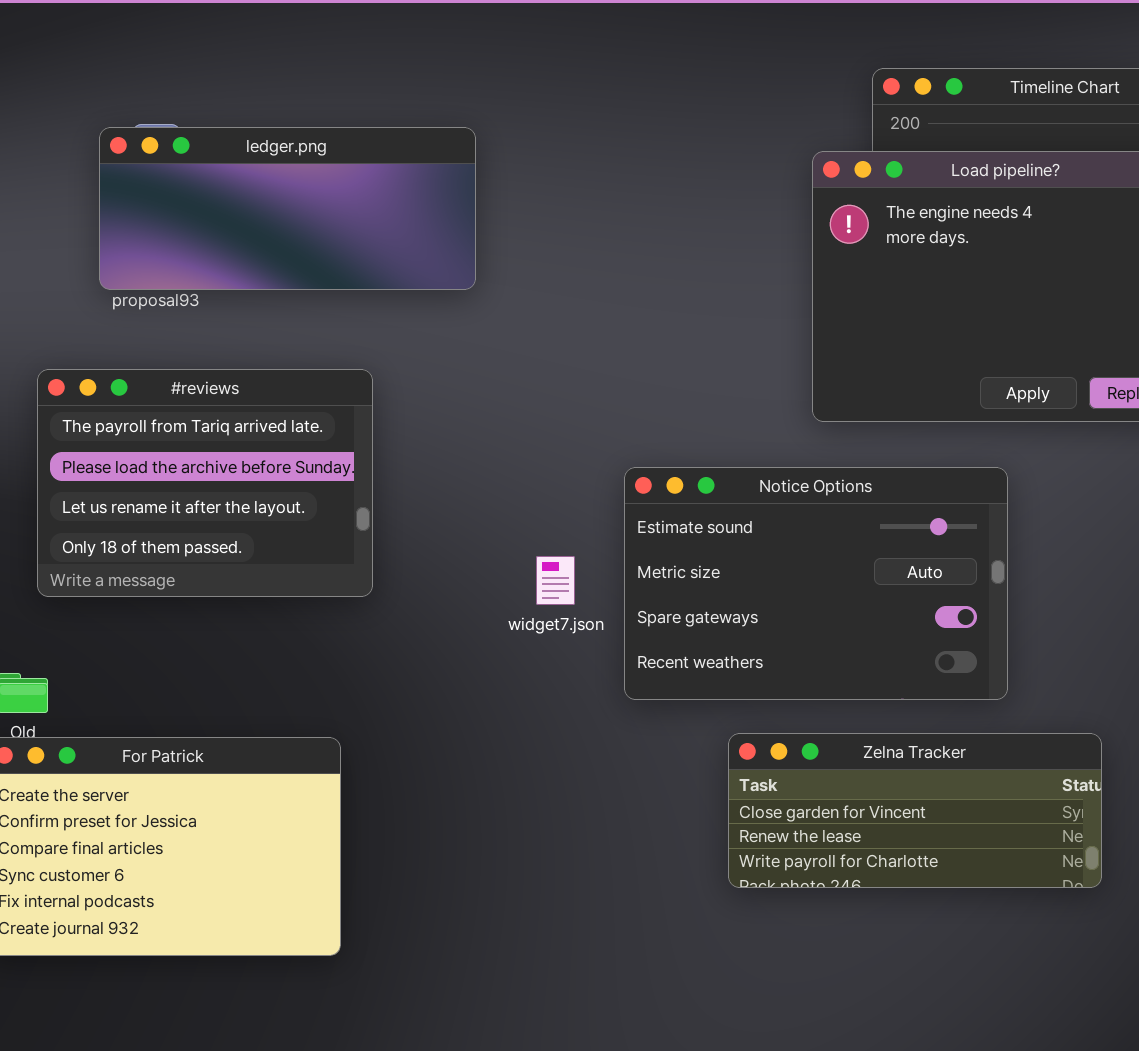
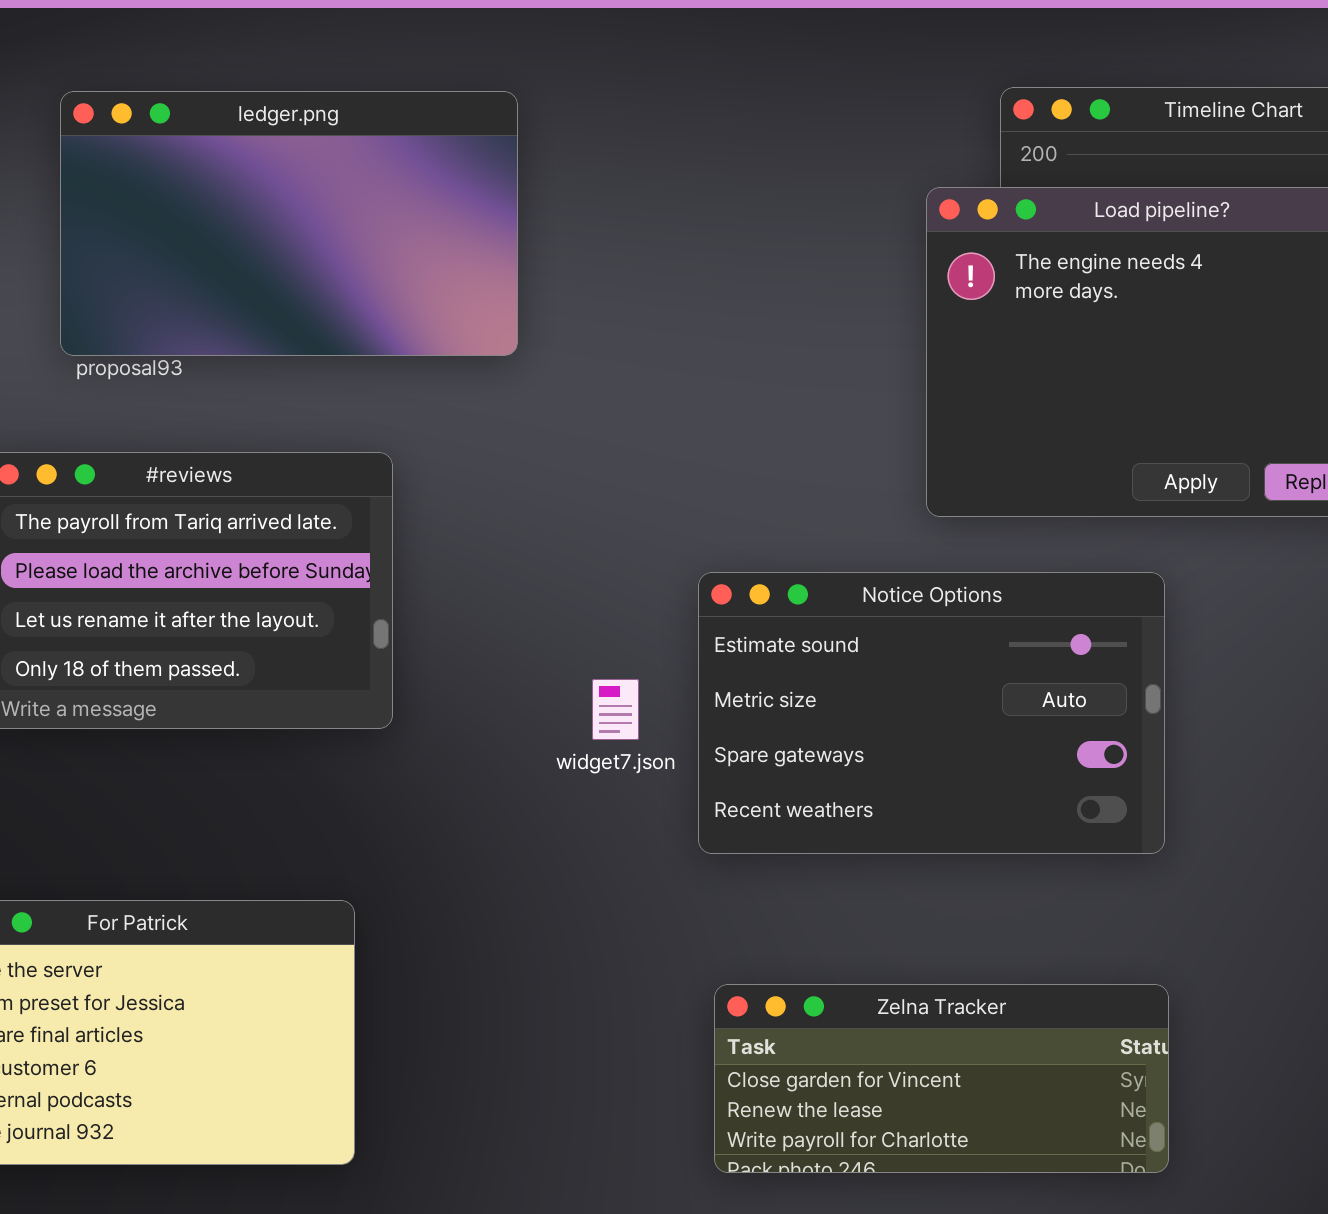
ledger.png: [99,127,476,290] -> [60,91,518,356], resized
Zelna Tracker: [728,733,1102,888] -> [714,984,1169,1173], moved

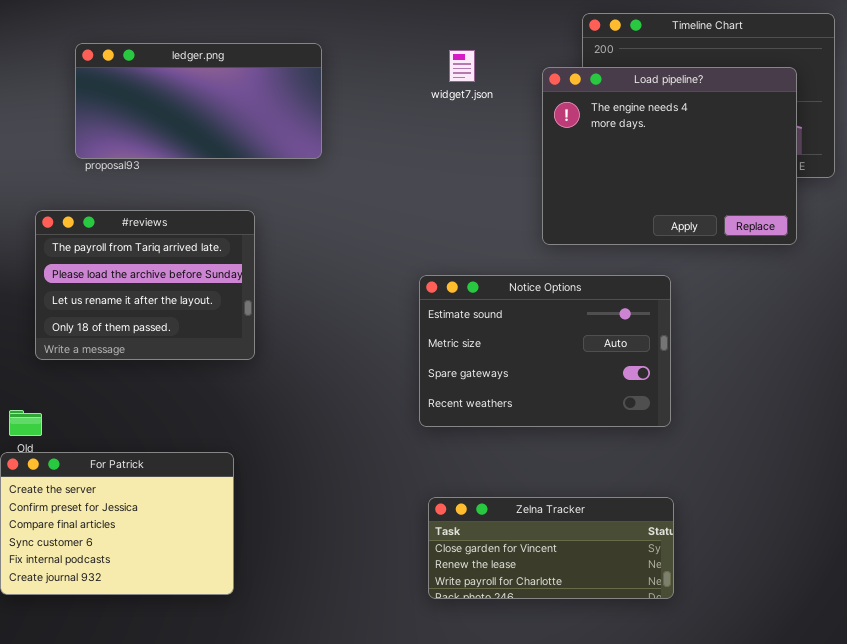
ledger.png: [60,91,518,356] -> [75,43,322,159], resized
widget7.json: [592,679,639,740] -> [449,50,475,82], moved

